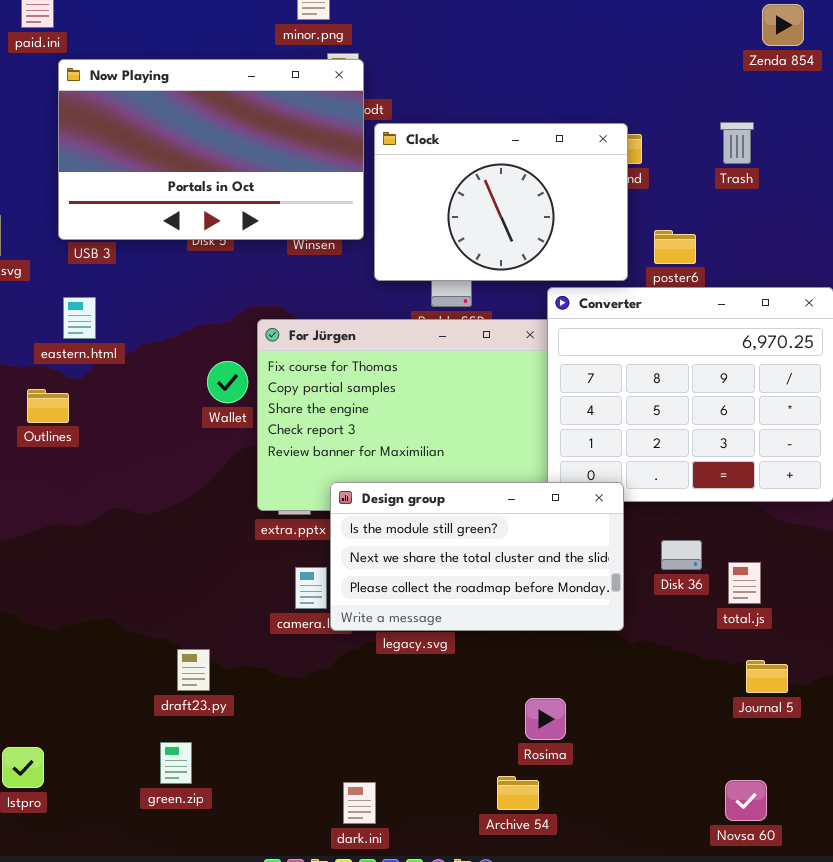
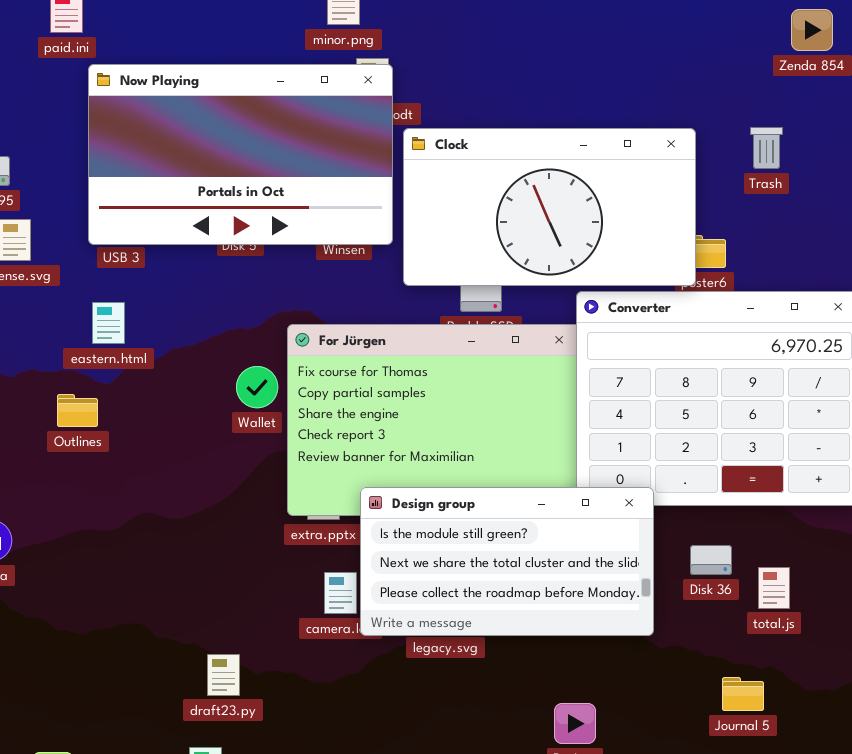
Clock: [374,123,628,281] -> [403,128,696,286], resized
Journal 5: [746,660,788,693] -> [722,677,764,711], moved

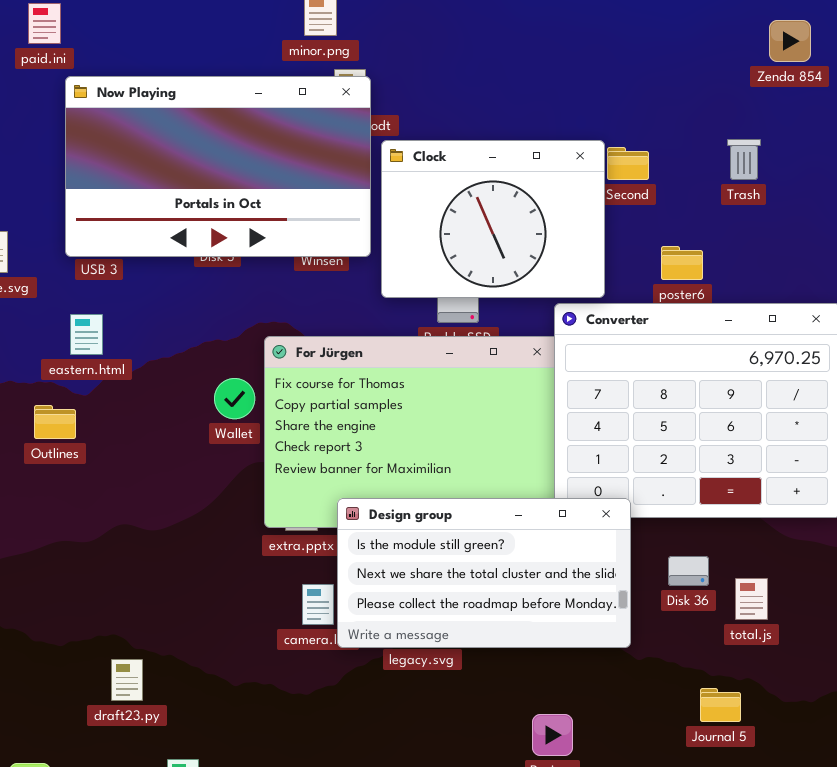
Clock: [403,128,696,286] -> [381,140,605,298], resized
draft23.py: [207,654,240,696] -> [111,659,143,701], moved

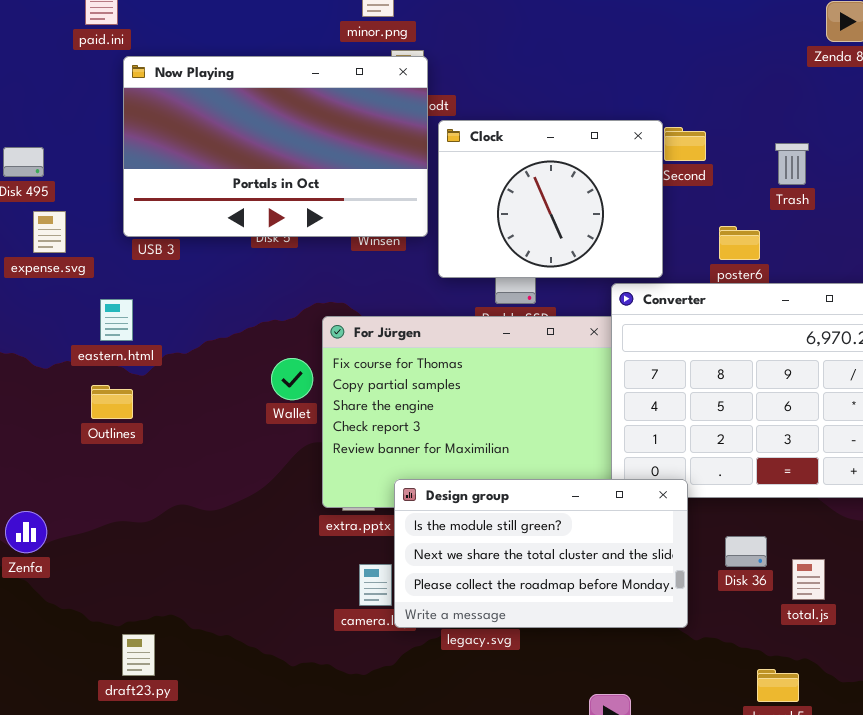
Trash: [727,139,761,180] -> [775,143,809,185], moved
eastern.html: [70,314,103,355] -> [100,299,133,341], moved
draft23.py: [111,659,143,701] -> [122,634,155,676], moved

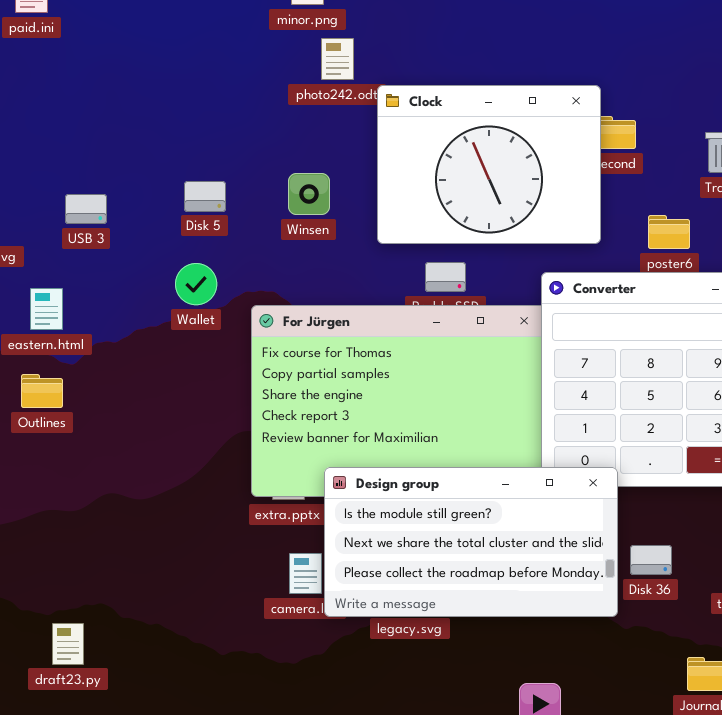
Now Playing: [123,56,428,237] -> none, closed
Clock: [438,120,663,278] -> [377,85,601,244], moved
Wallet: [271,358,313,400] -> [175,263,217,305], moved
Disk 36: [725,536,767,567] -> [630,545,672,575], moved

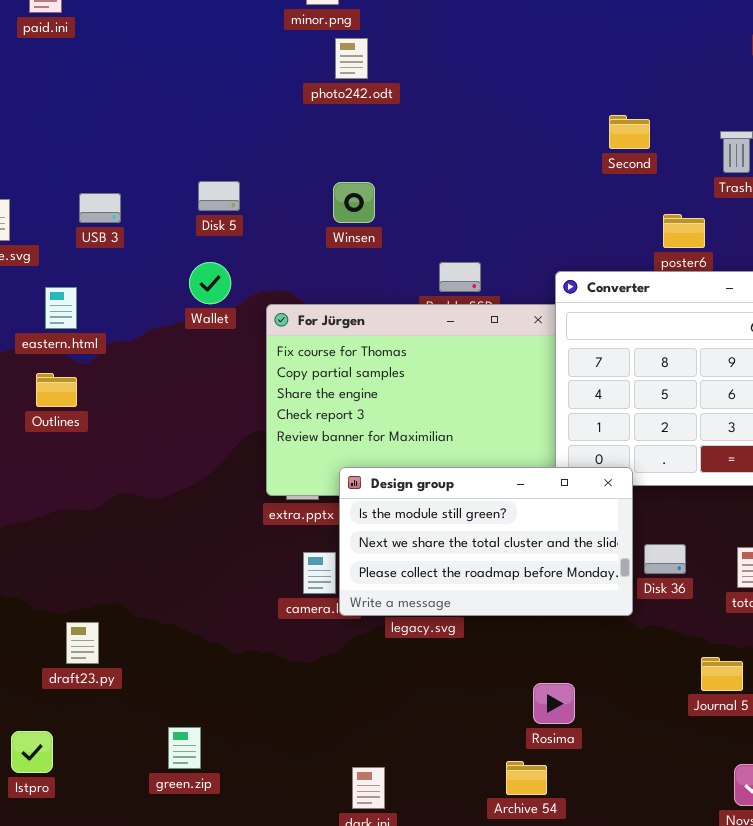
Clock: [377,85,601,244] -> none, closed
Winsen: [288,173,330,215] -> [333,182,375,223], moved

